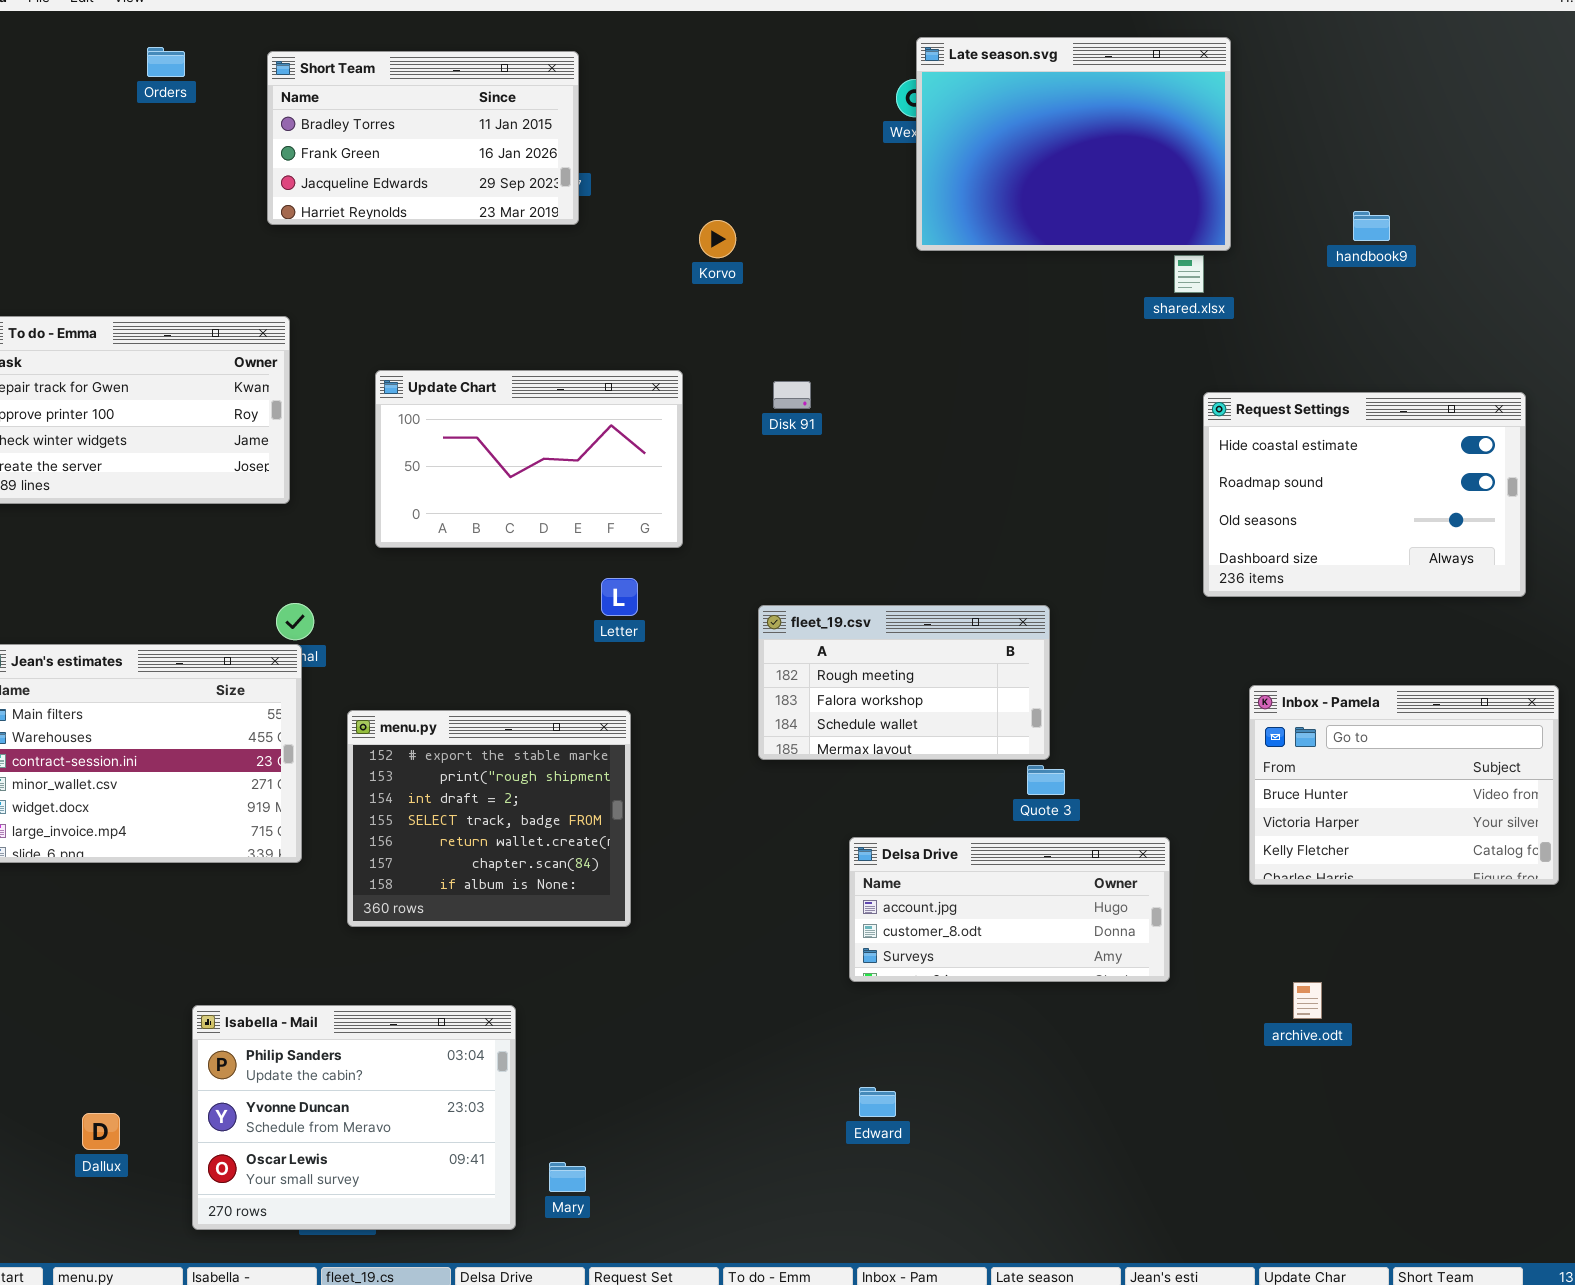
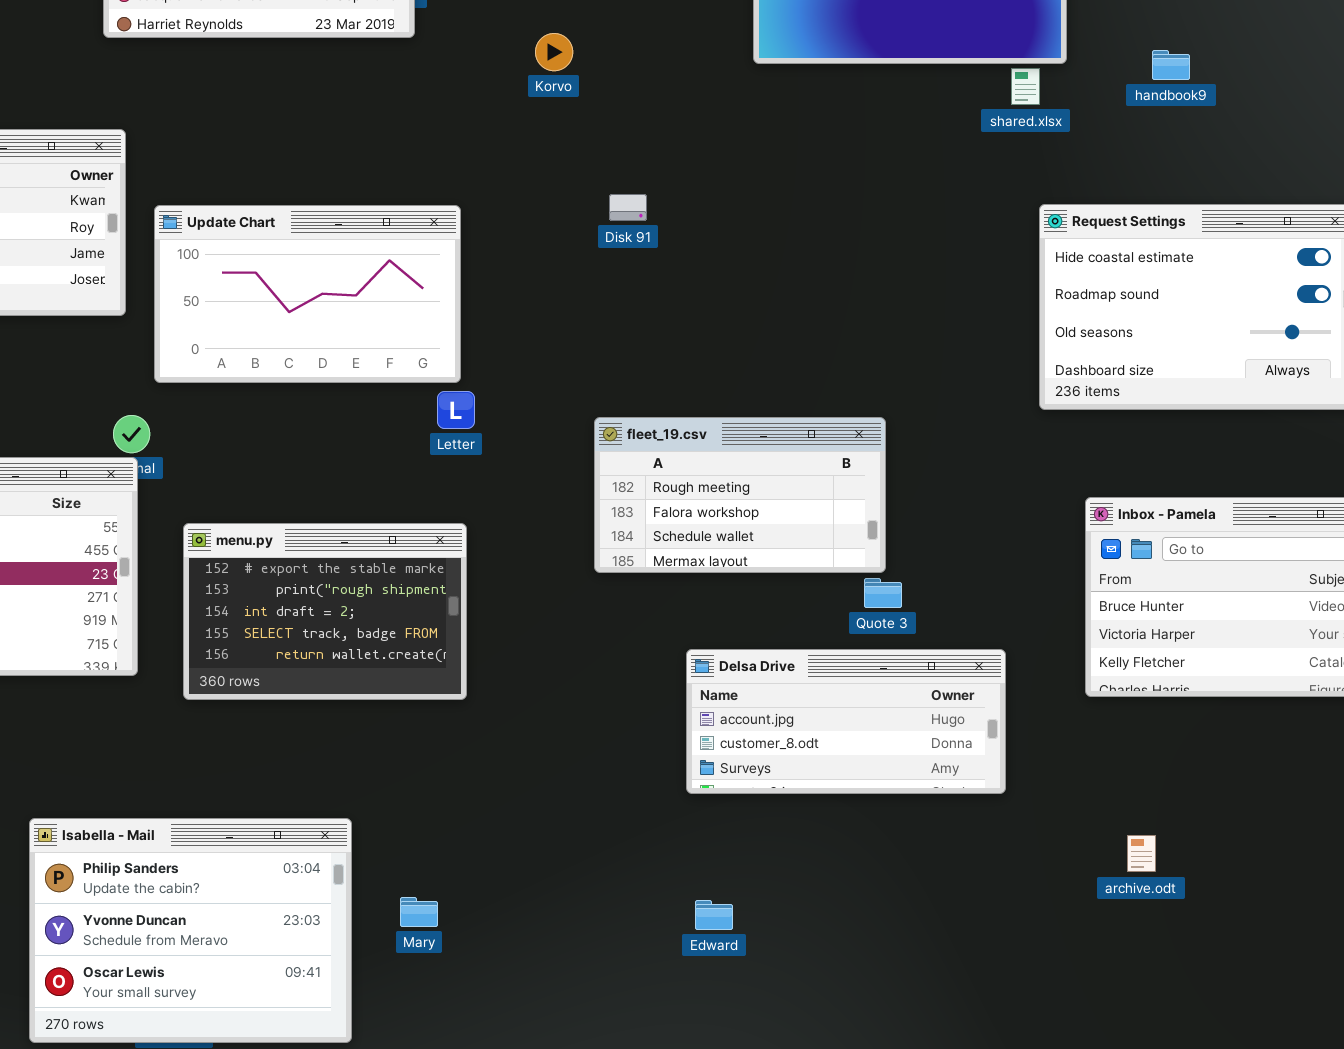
handbook9: [1353,211,1390,241] -> [1152,50,1190,80], moved
Update Chart: [375,370,683,548] -> [154,205,461,383], moved
menu.py: [347,710,631,927] -> [183,523,467,700], resized
archive.odt: [1293,982,1322,1019] -> [1127,835,1156,872], moved
Mary: [549,1162,586,1192] -> [400,897,438,927], moved

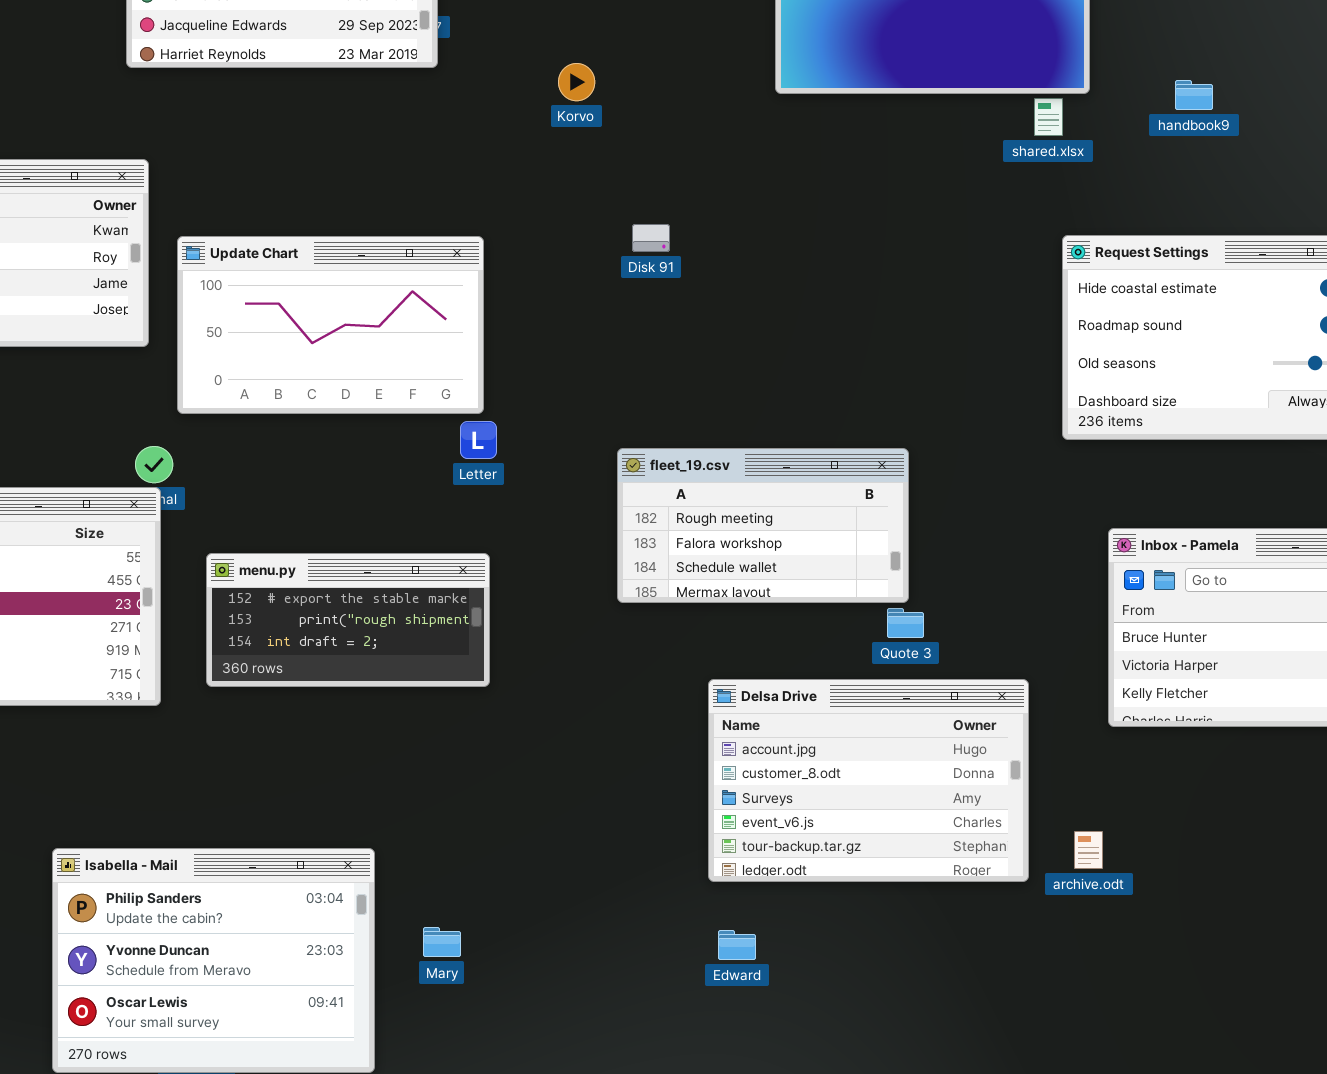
menu.py: [183,523,467,700] -> [206,553,490,687], resized
Delsa Drive: [686,649,1006,794] -> [708,679,1029,882], resized
archive.odt: [1127,835,1156,872] -> [1074,831,1103,869], moved

